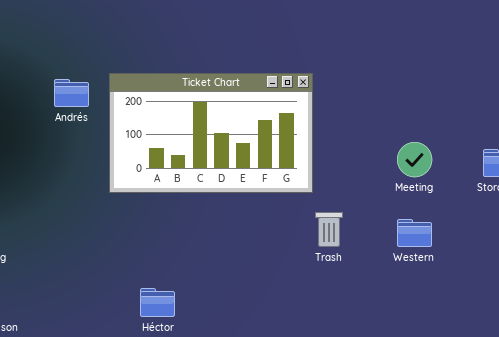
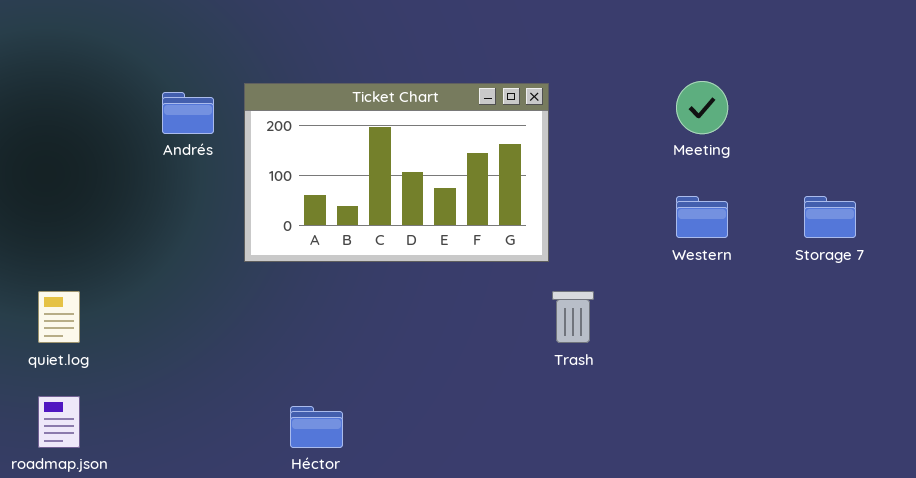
Meeting: [397,142,432,177] -> [676,81,728,134], moved
Western: [397,219,432,247] -> [676,196,728,238], moved

